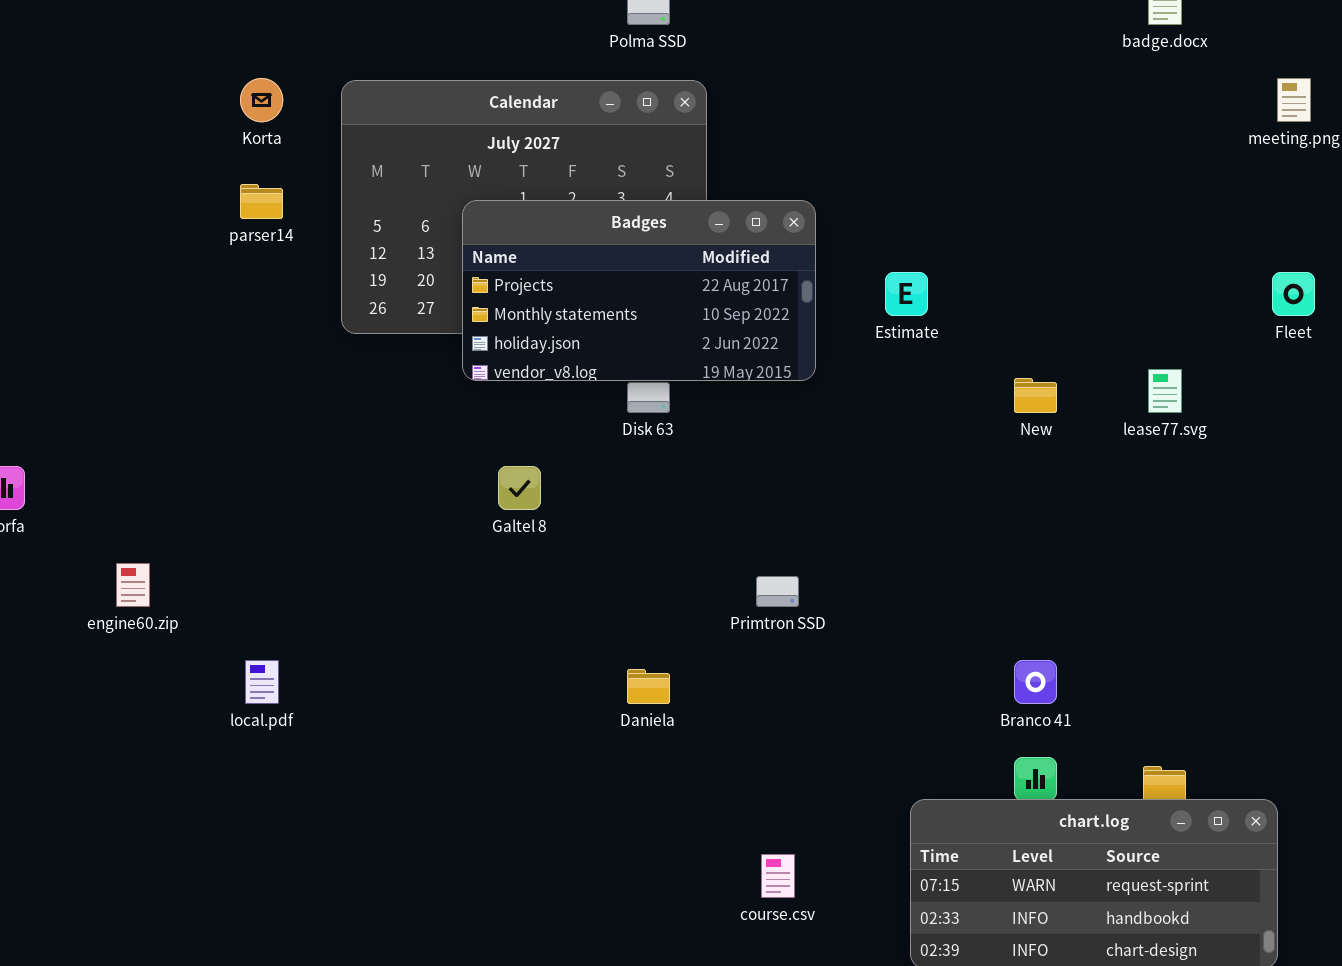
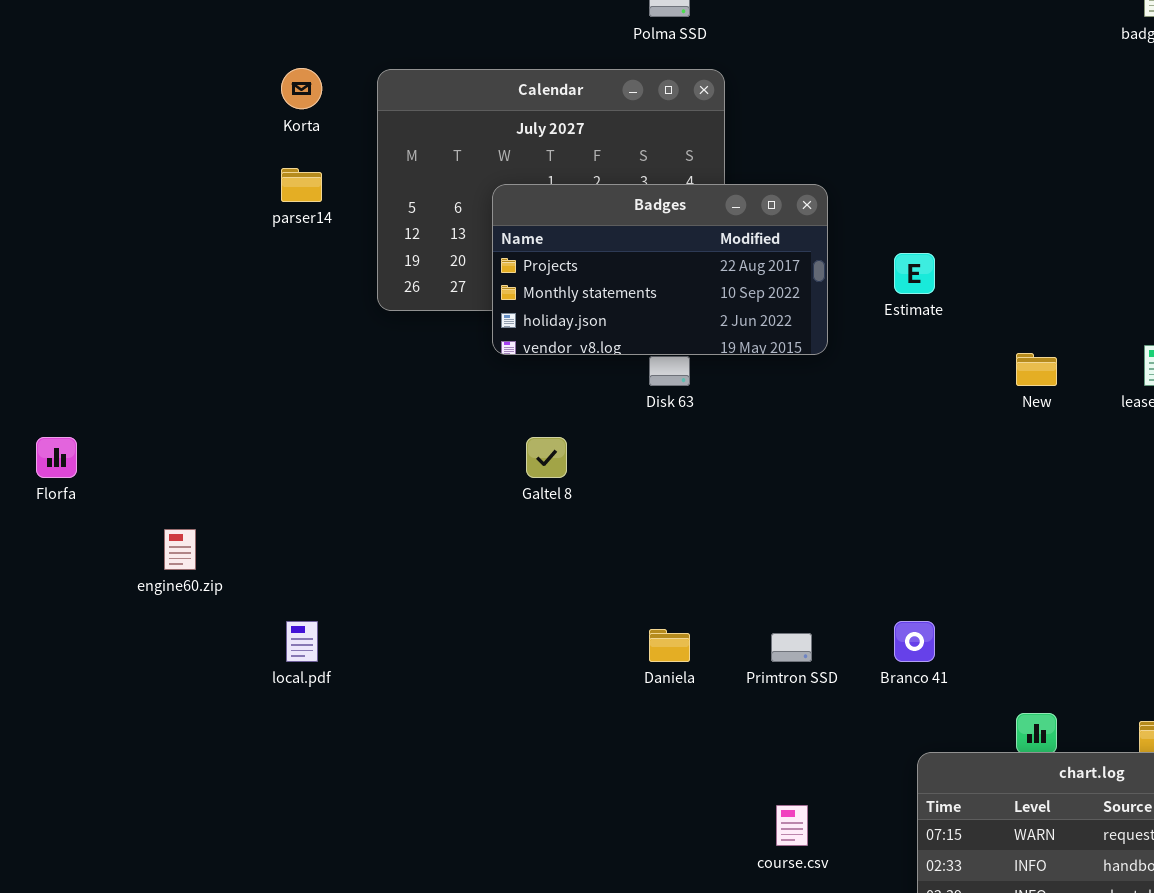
Primtron SSD: [756,576,799,607] -> [771,633,812,662], moved
Branco 41: [1014,660,1057,704] -> [894,621,935,662], moved

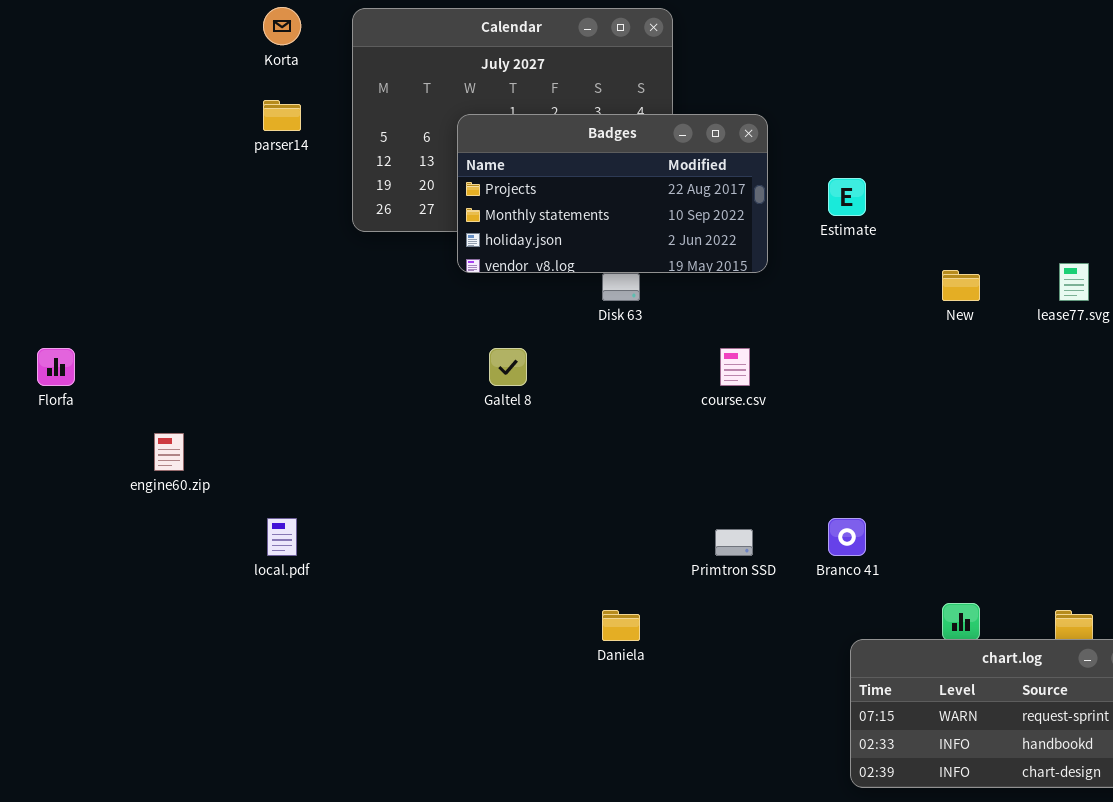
Daniela: [649,629,690,662] -> [602,610,640,641], moved
course.csv: [776,805,808,846] -> [720,348,750,386], moved

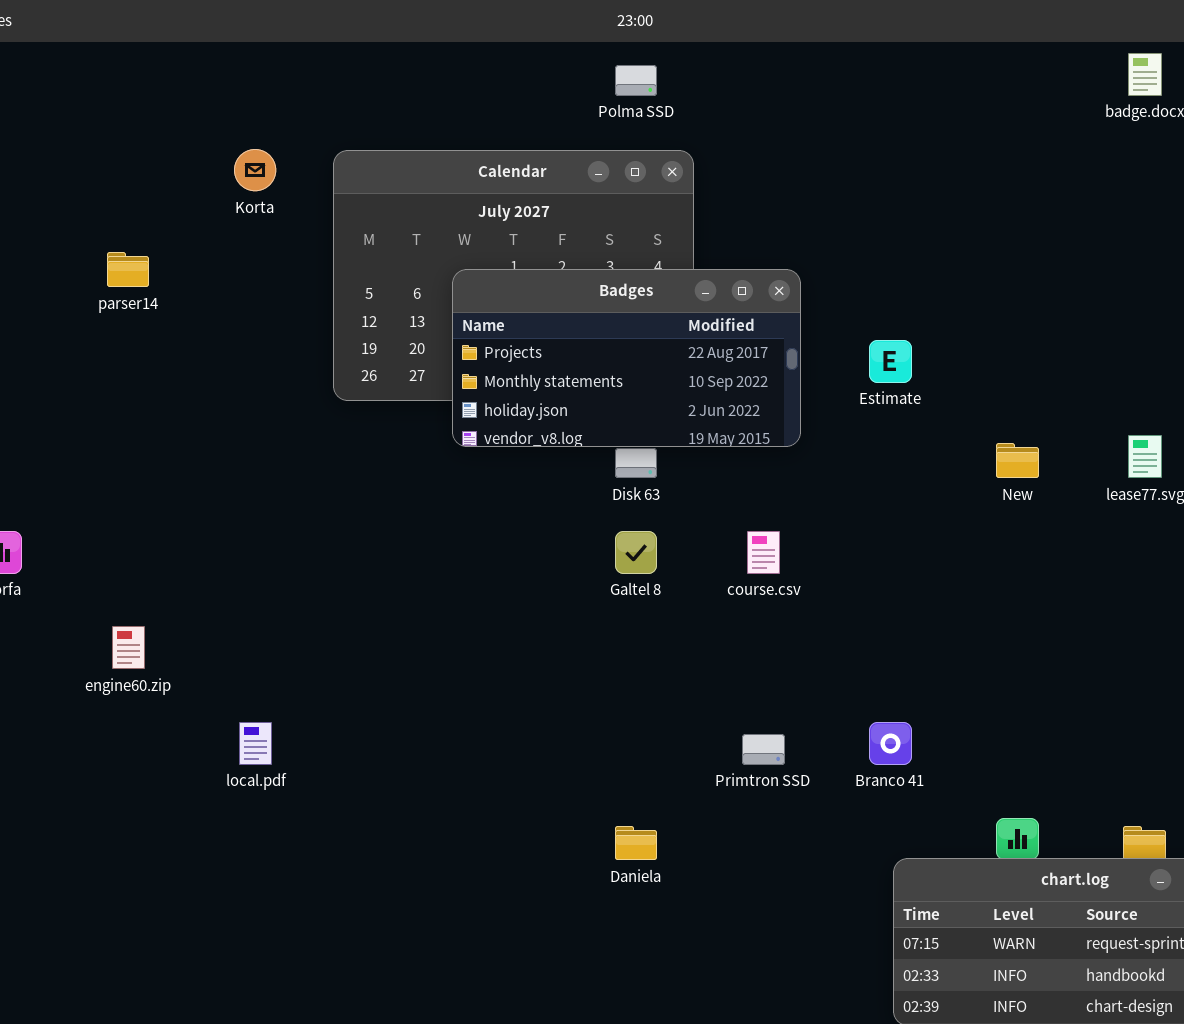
parser14: [263,100,301,131] -> [107,252,149,287], moved
Galtel 8: [489,348,527,386] -> [615,531,657,574], moved

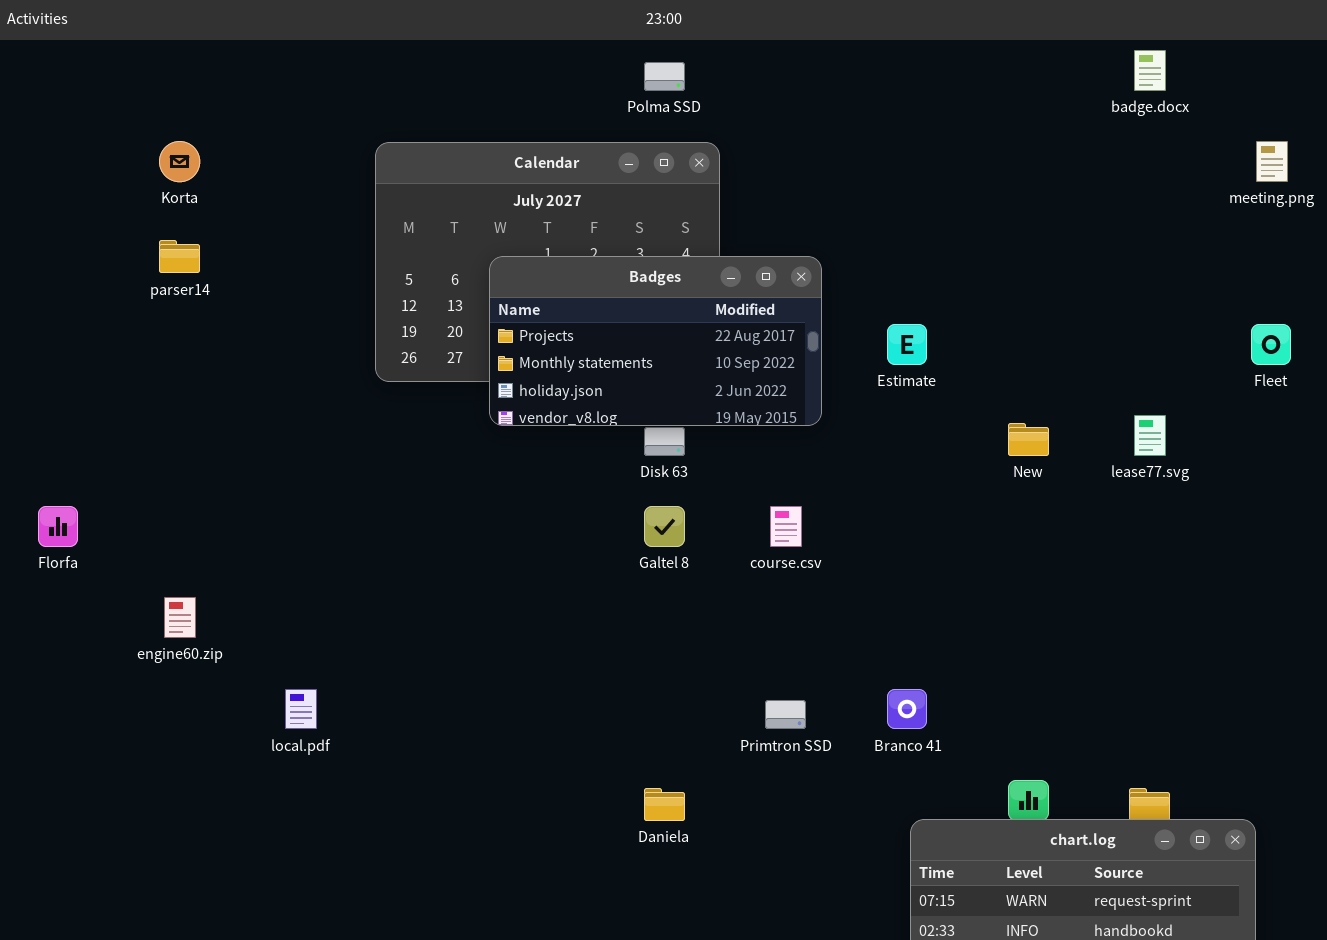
Korta: [234,149,276,191] -> [159,141,200,182], moved

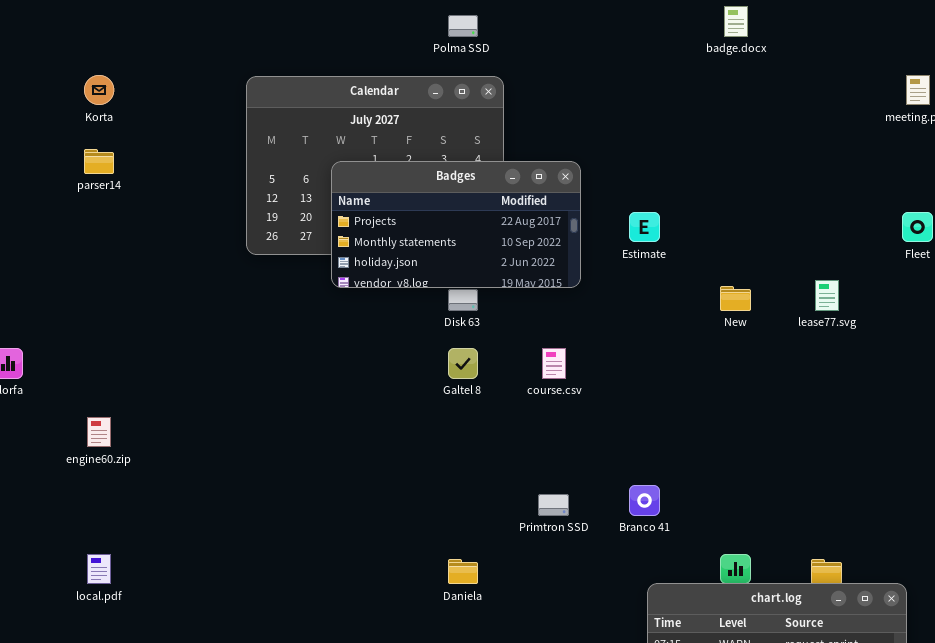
badge.docx: [1134,50,1166,91] -> [724,6,748,37], moved
local.pdf: [285,689,317,729] -> [87,554,111,584], moved

